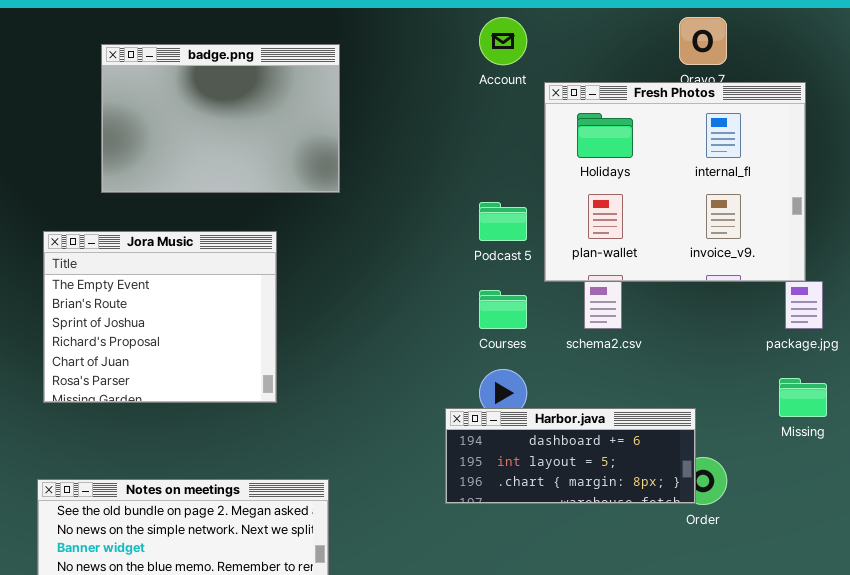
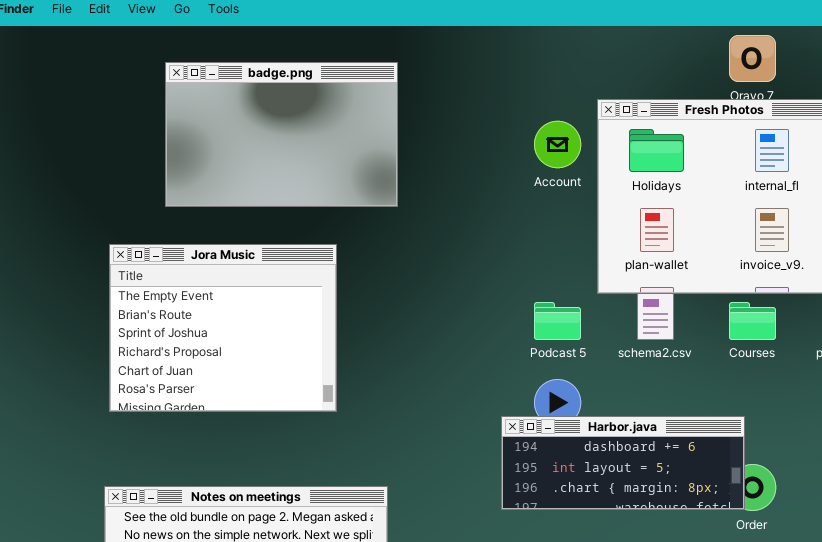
Account: [479,17,527,65] -> [534,121,581,168], moved
Podcast 5: [479,202,527,241] -> [534,302,581,340], moved
Courses: [479,290,527,329] -> [729,302,776,340], moved

